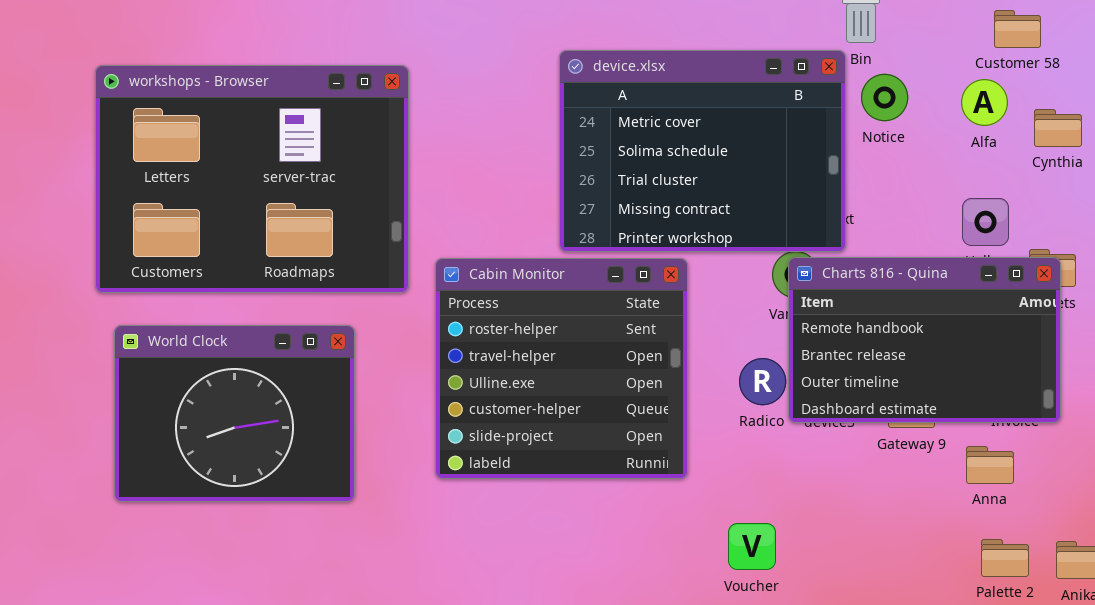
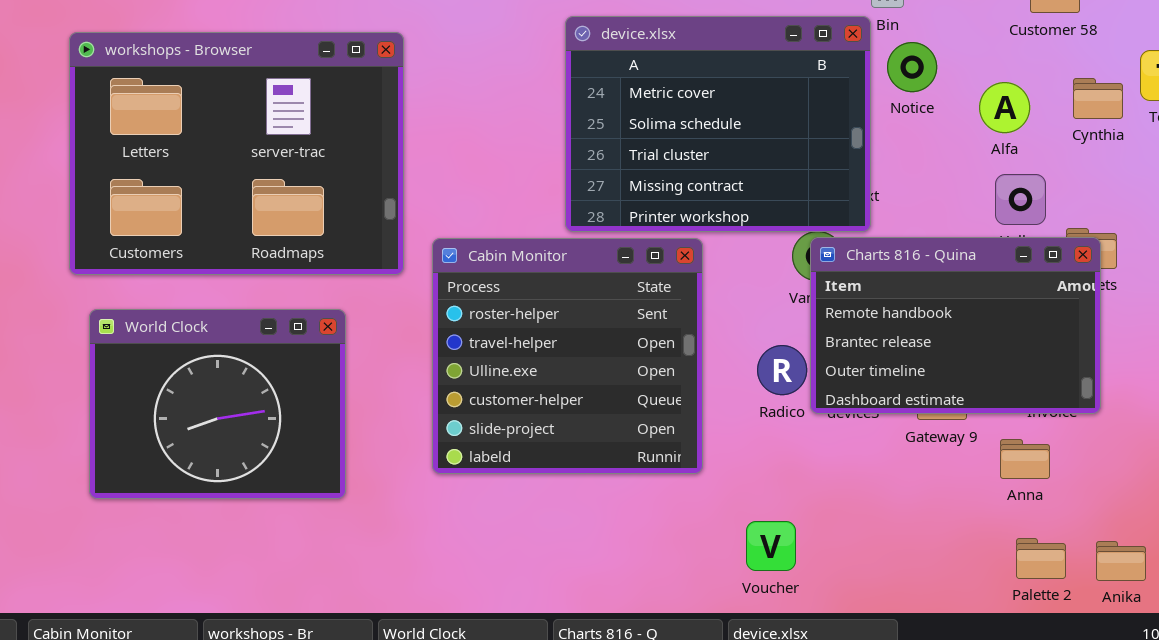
Alfa: [961,79,1008,126] -> [979,82,1030,133], moved

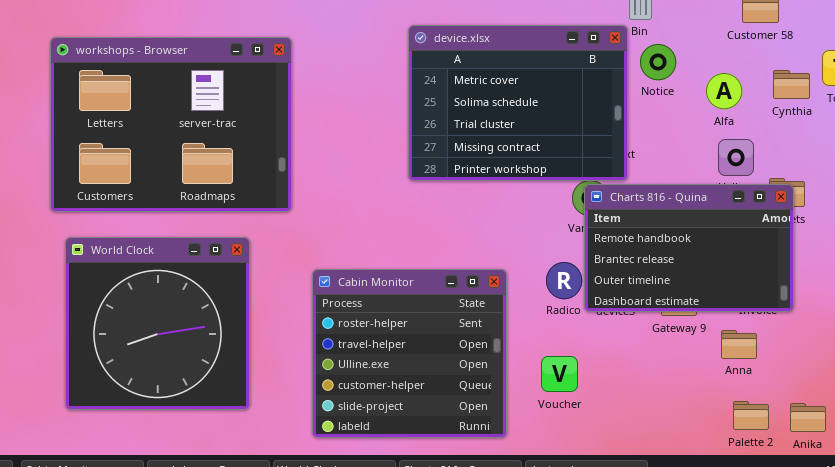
Cabin Monitor: [432,238,703,474] -> [312,269,507,438], moved
World Clock: [89,309,346,499] -> [65,237,250,410], resized
Voucher: [746,521,796,571] -> [541,356,578,392], moved

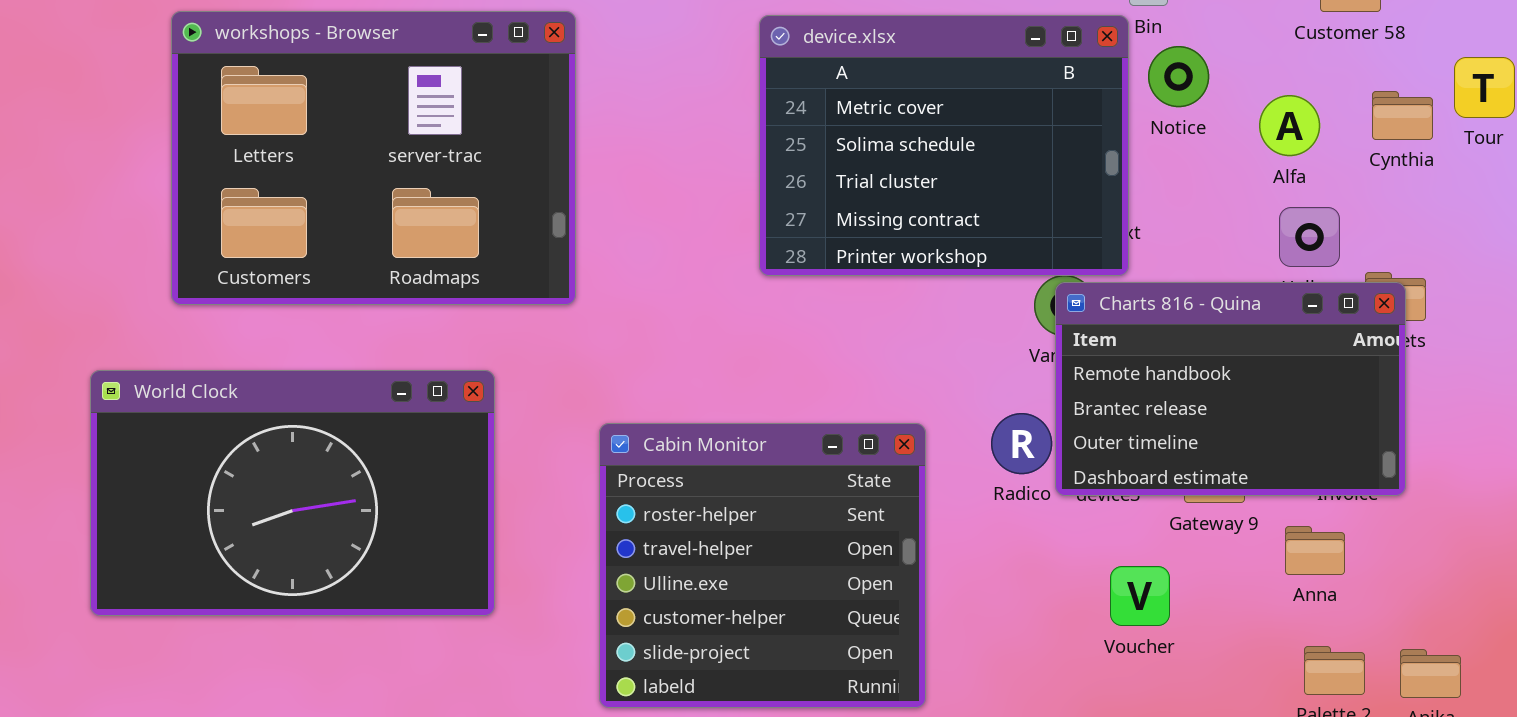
workshops - Browser: [50,37,292,212] -> [171,11,576,305], moved
World Clock: [65,237,250,410] -> [90,370,495,616], resized
Voucher: [541,356,578,392] -> [1110,566,1170,626], moved

